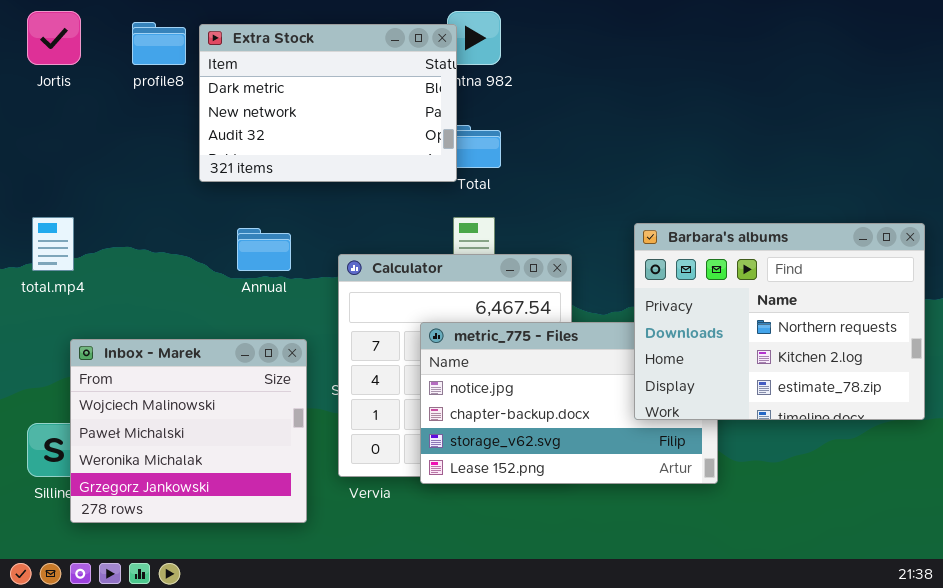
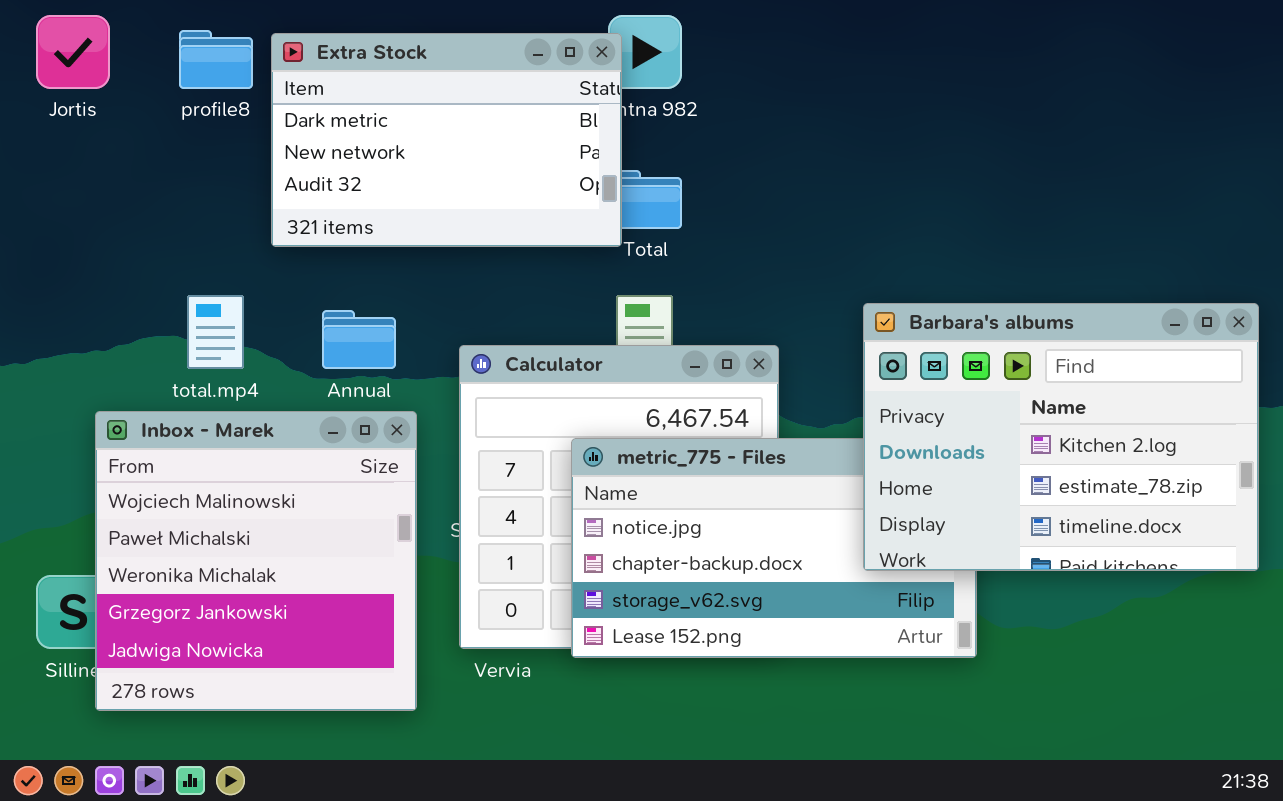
total.mp4: [32,217,74,271] -> [187,295,244,369], moved
Barbara's albums: [634,223,925,420] -> [863,303,1259,571], scrolled down 1 row
Inbox - Marek: [70,339,307,523] -> [95,411,417,711], resized

